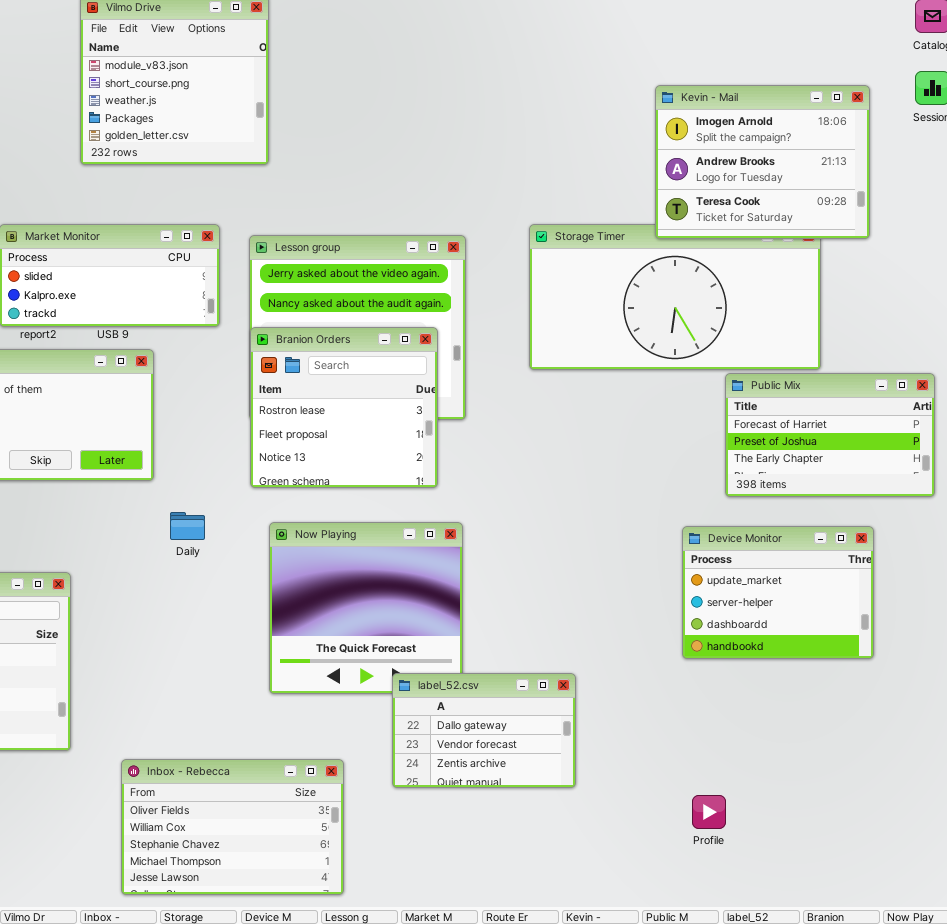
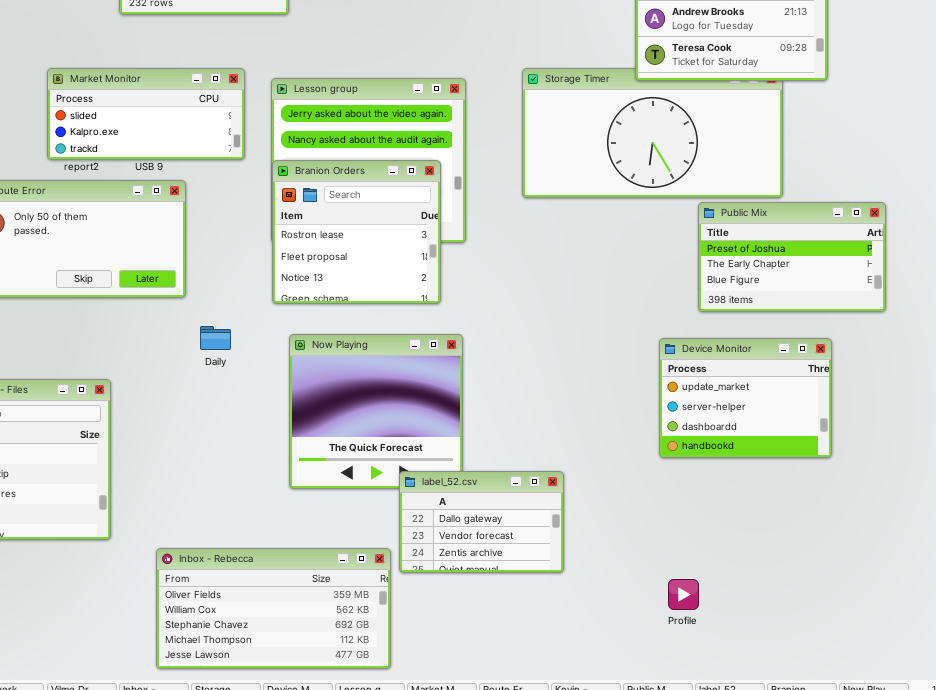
Public Mix: [725,373,935,497] -> [698,202,886,312], scrolled down 1 row
Inbox - Rebecca: [121,759,344,895] -> [156,548,391,669], resized

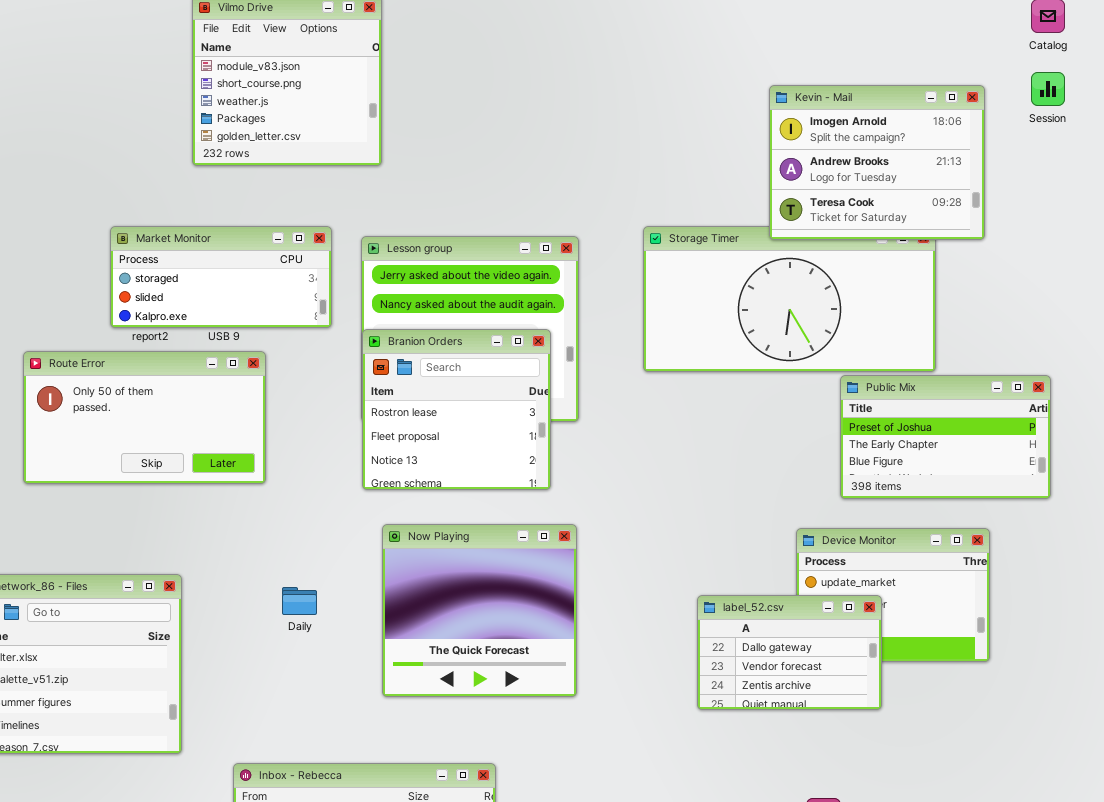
Market Monitor: [47,68,245,160] -> [110,226,332,328], scrolled up 1 row
Daily: [200,326,231,350] -> [282,587,317,615], moved
label_52.csv: [399,471,564,573] -> [697,595,882,710], moved

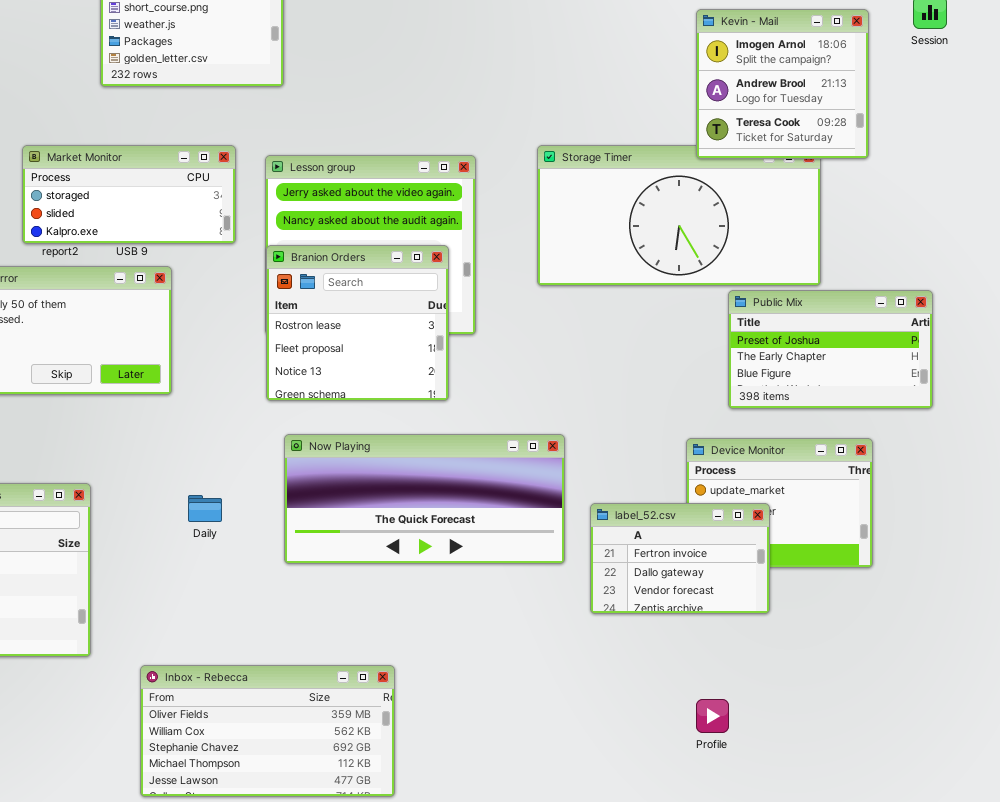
Kevin - Mail: [769,85,985,240] -> [696,9,869,159], resized
Now Playing: [382,524,577,697] -> [284,434,565,564], resized
label_52.csv: [697,595,882,710] -> [590,503,770,614], scrolled up 1 row

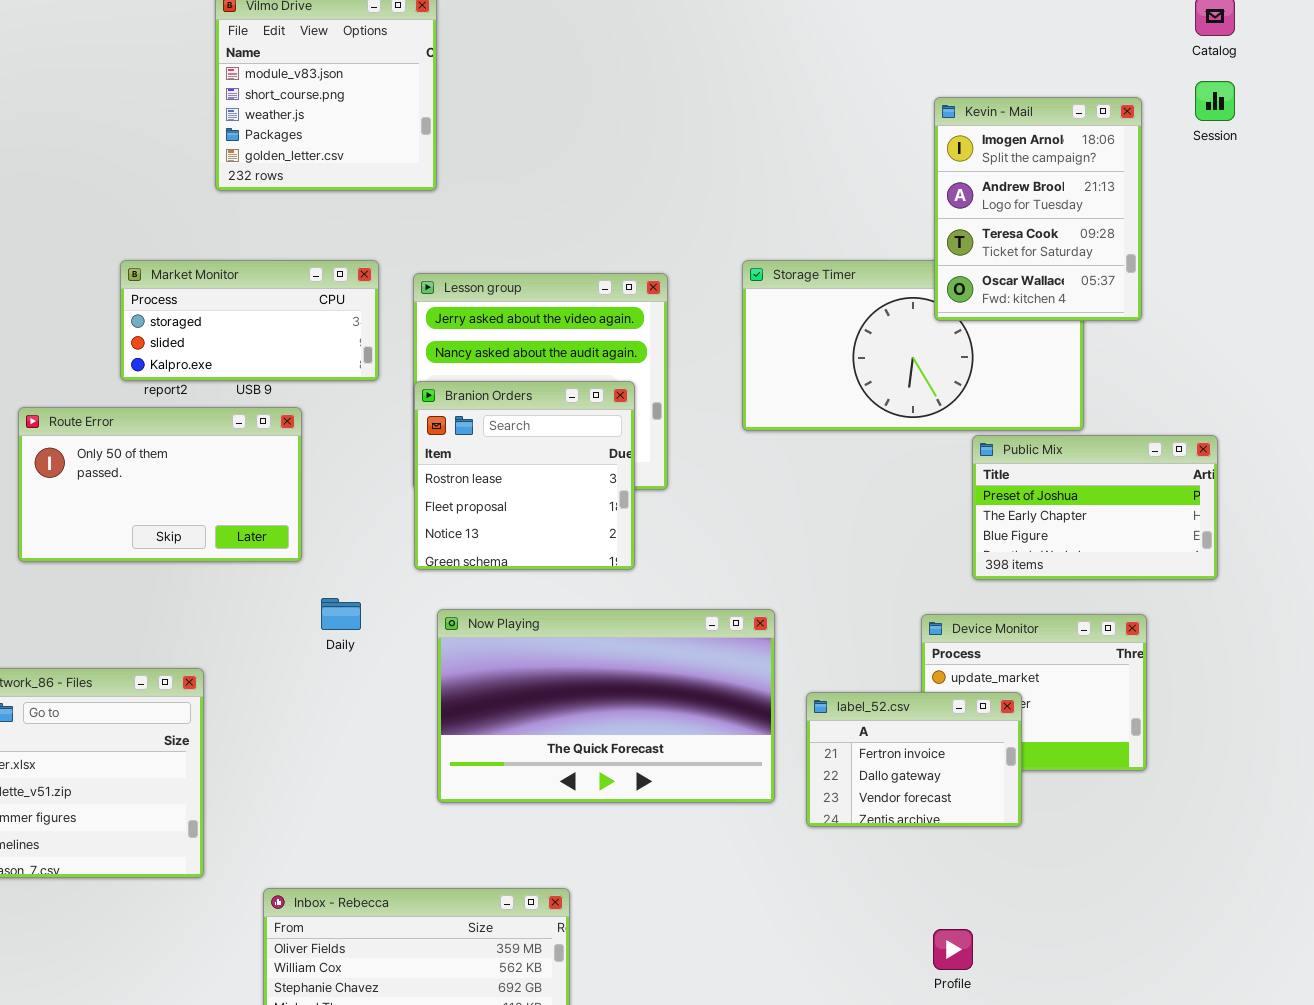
Kevin - Mail: [696,9,869,159] -> [934,97,1142,321], resized
Now Playing: [284,434,565,564] -> [437,609,775,803], resized
Daily: [188,495,222,522] -> [321,598,361,630], moved

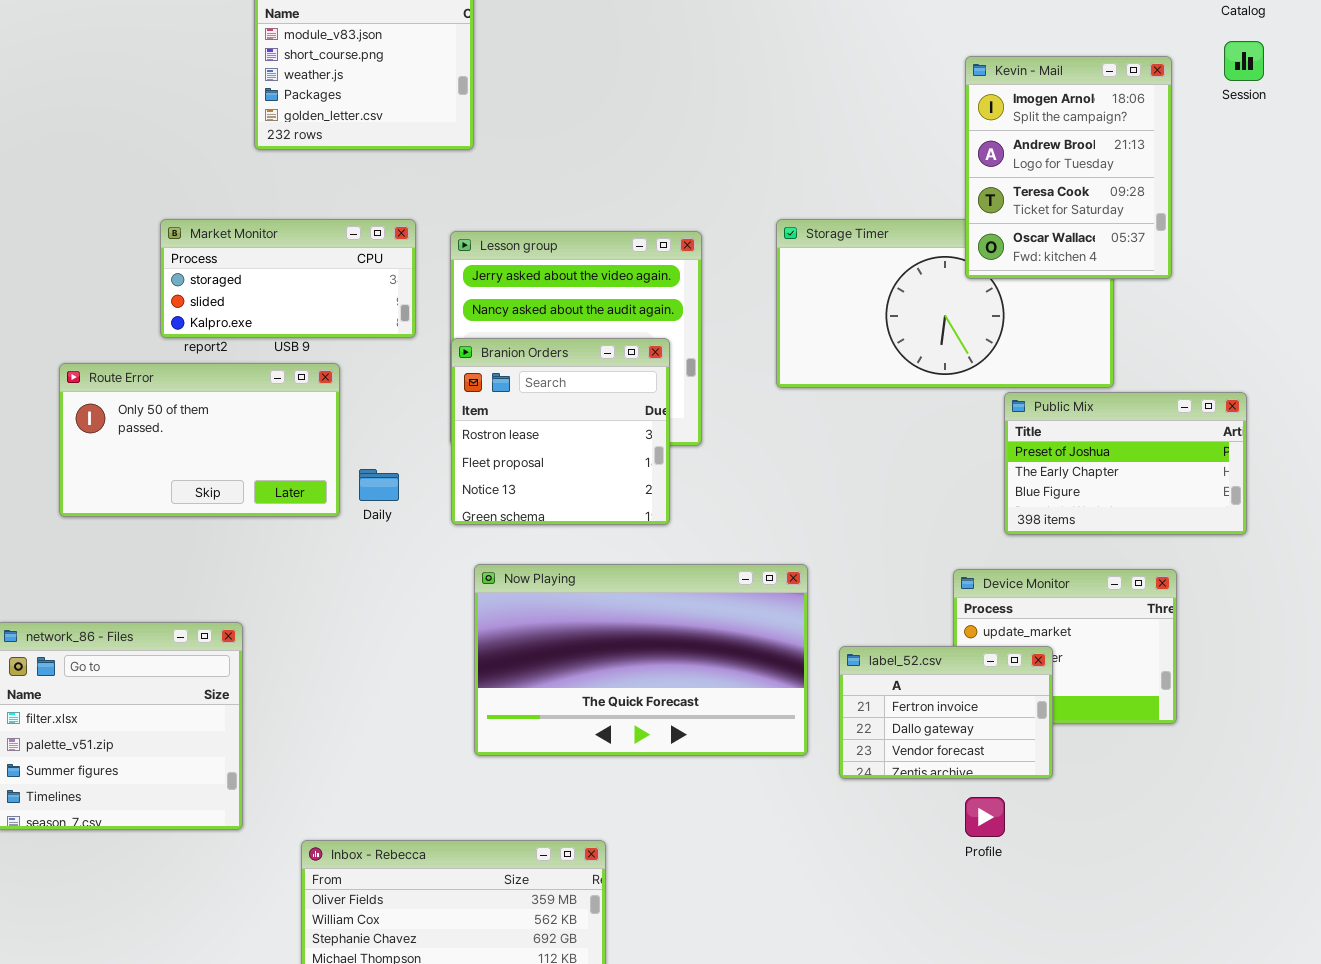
Daily: [321,598,361,630] -> [359,469,399,501], moved
Profile: [933,929,973,970] -> [965,797,1005,837], moved

